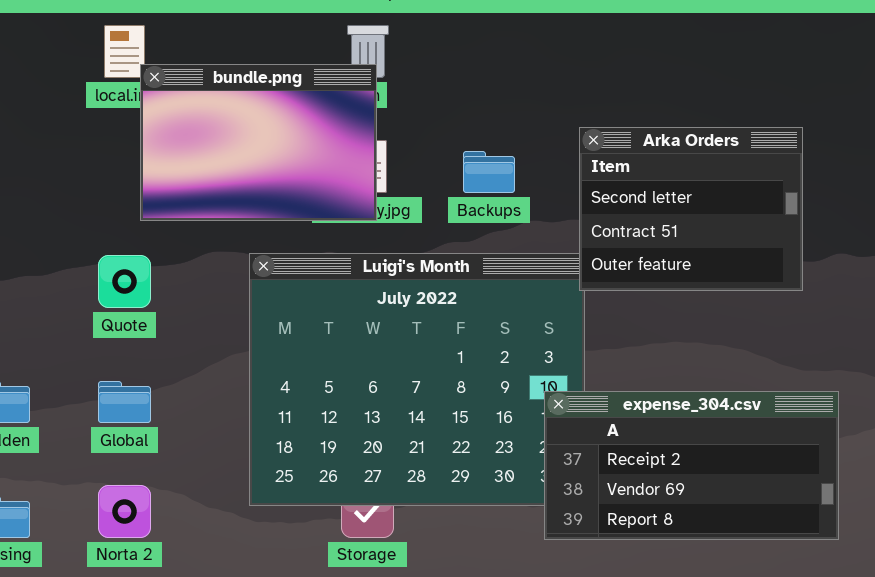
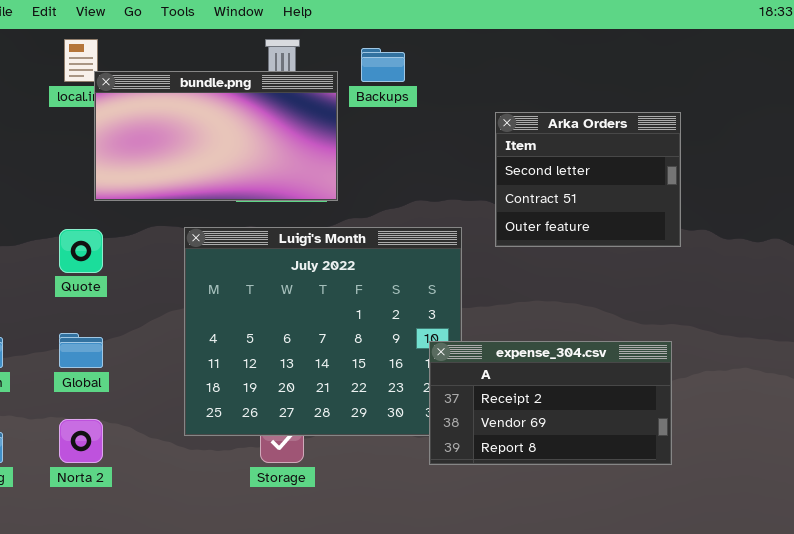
bundle.png: [140,64,377,221] -> [94,71,338,201], resized
Arka Orders: [579,127,803,291] -> [495,112,681,247], moved
Backups: [463,151,515,193] -> [361,48,405,82], moved

